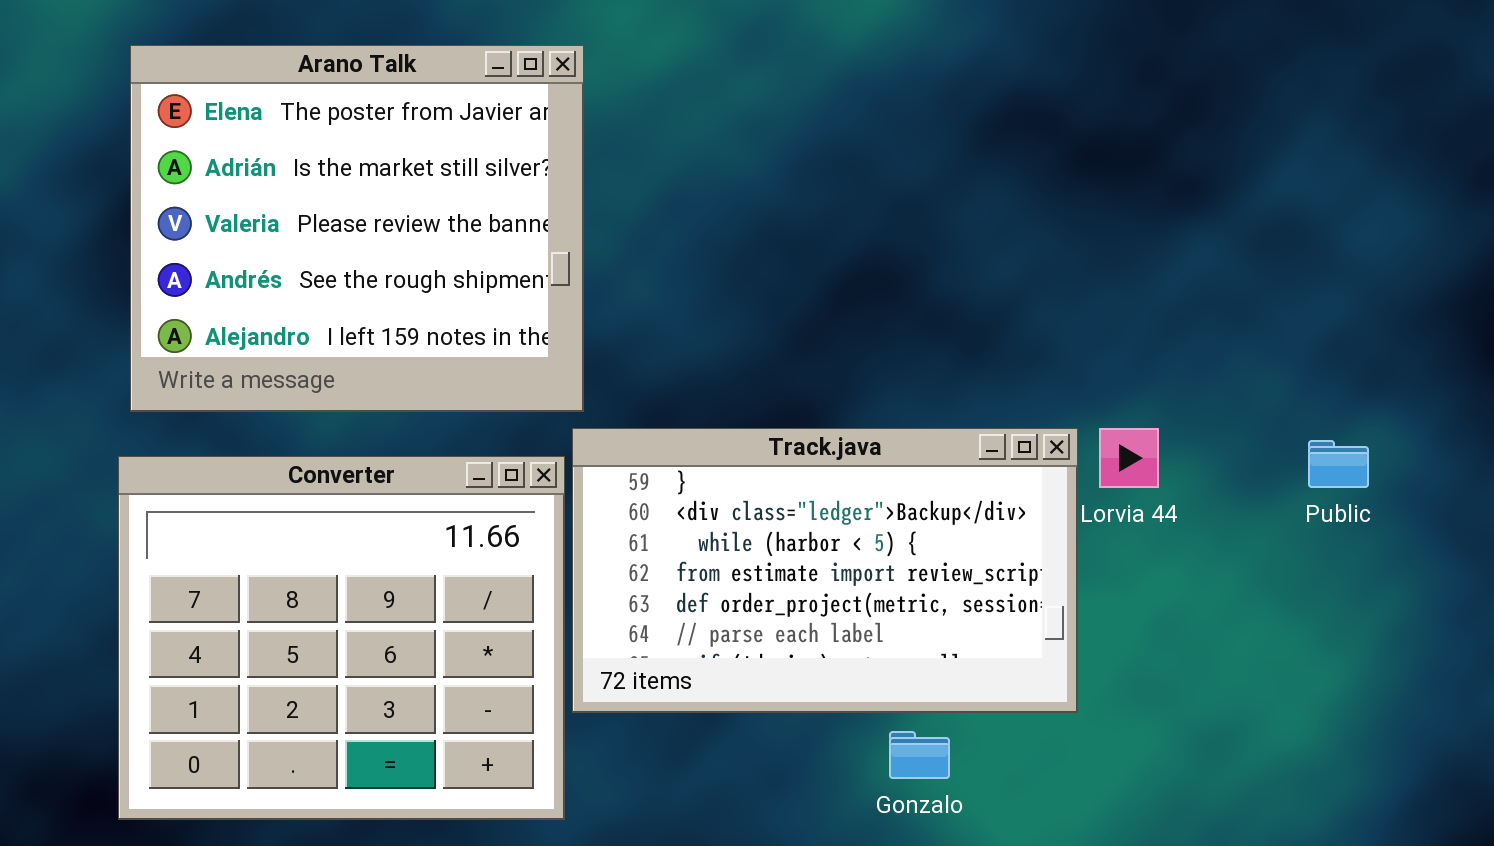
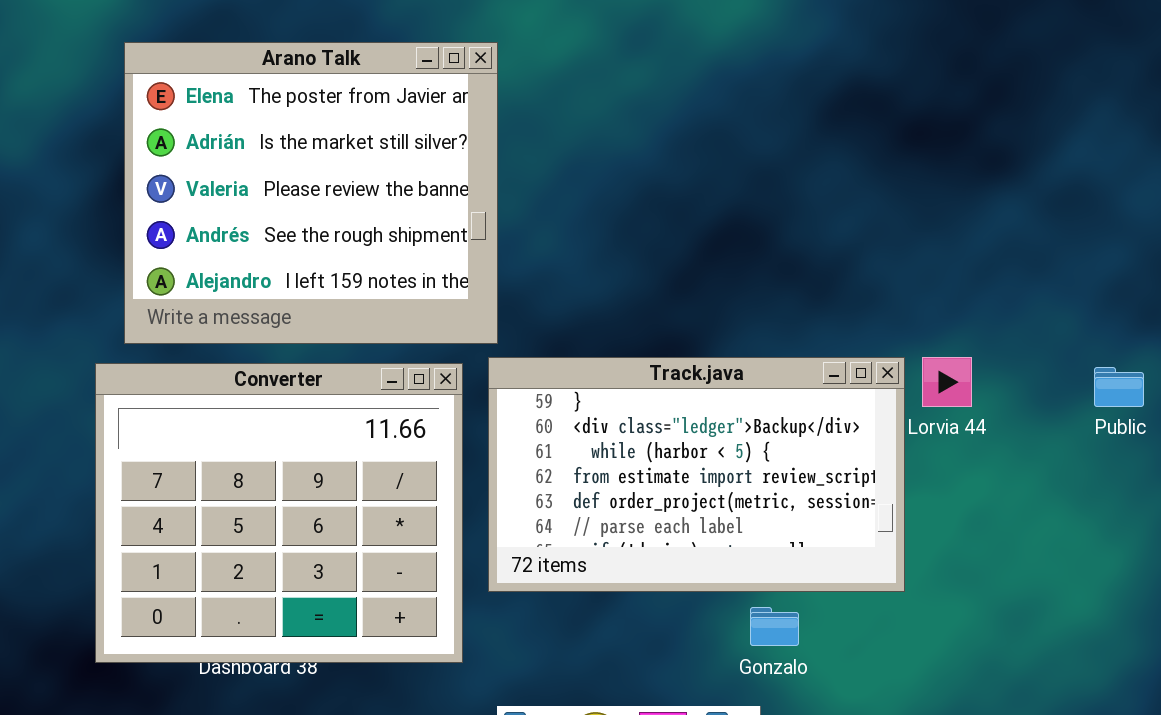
Converter: [118,456,565,820] -> [95,363,463,663], moved

